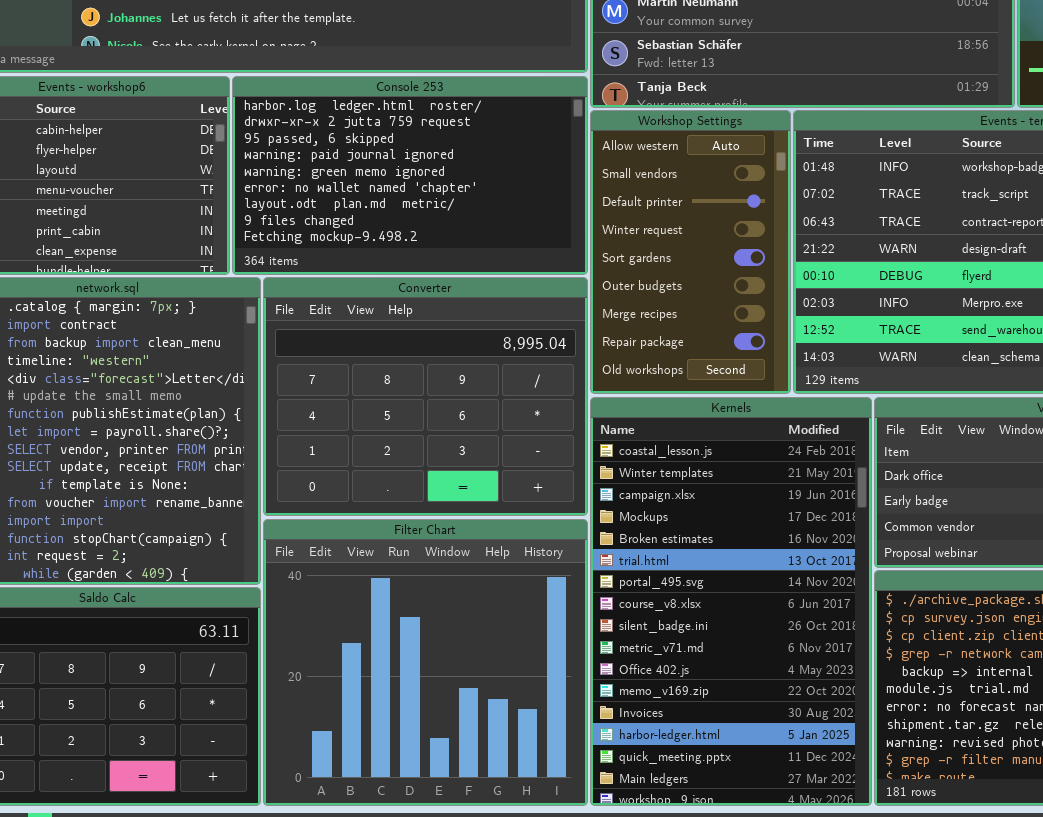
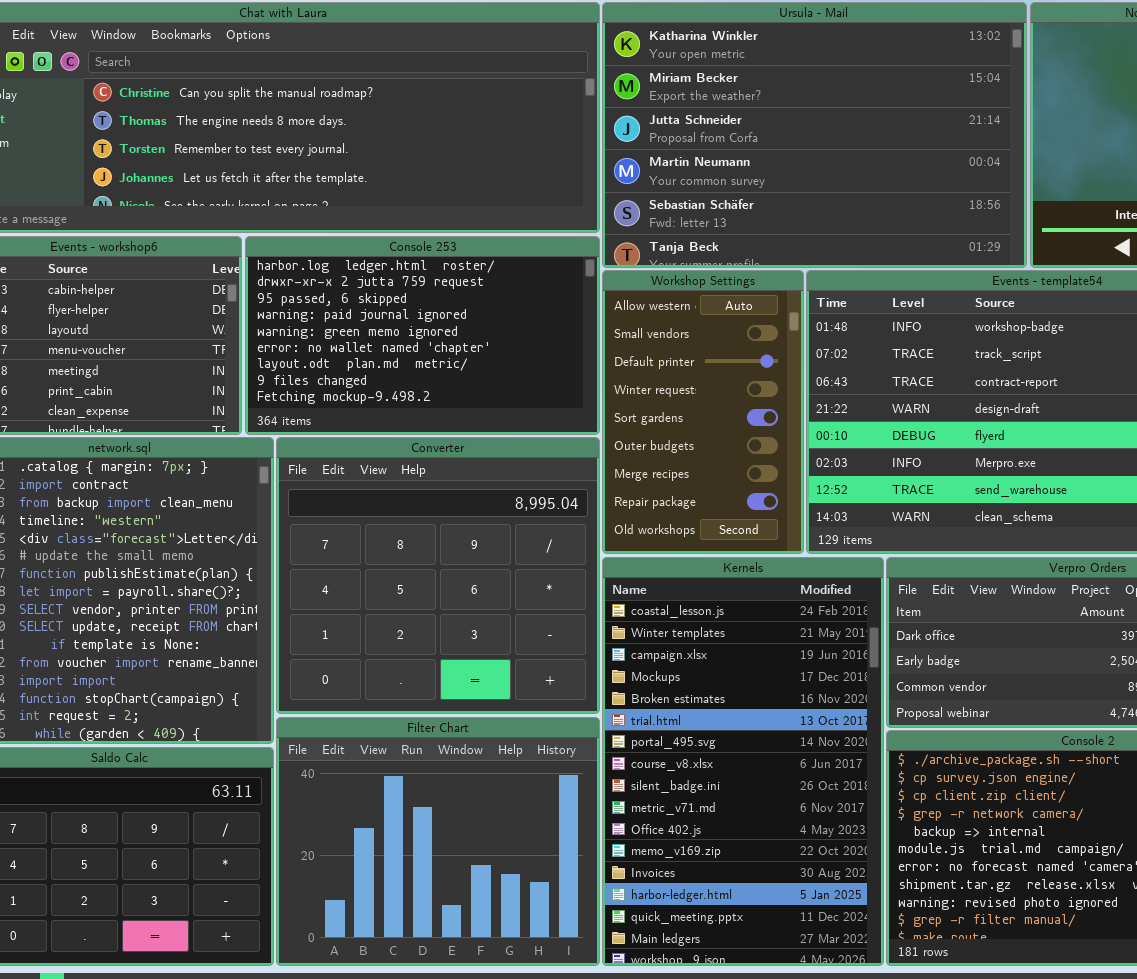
Converter: [263,277,588,516] -> [276,437,600,714], resized
Filter Chart: [263,519,588,806] -> [276,717,600,966], resized

